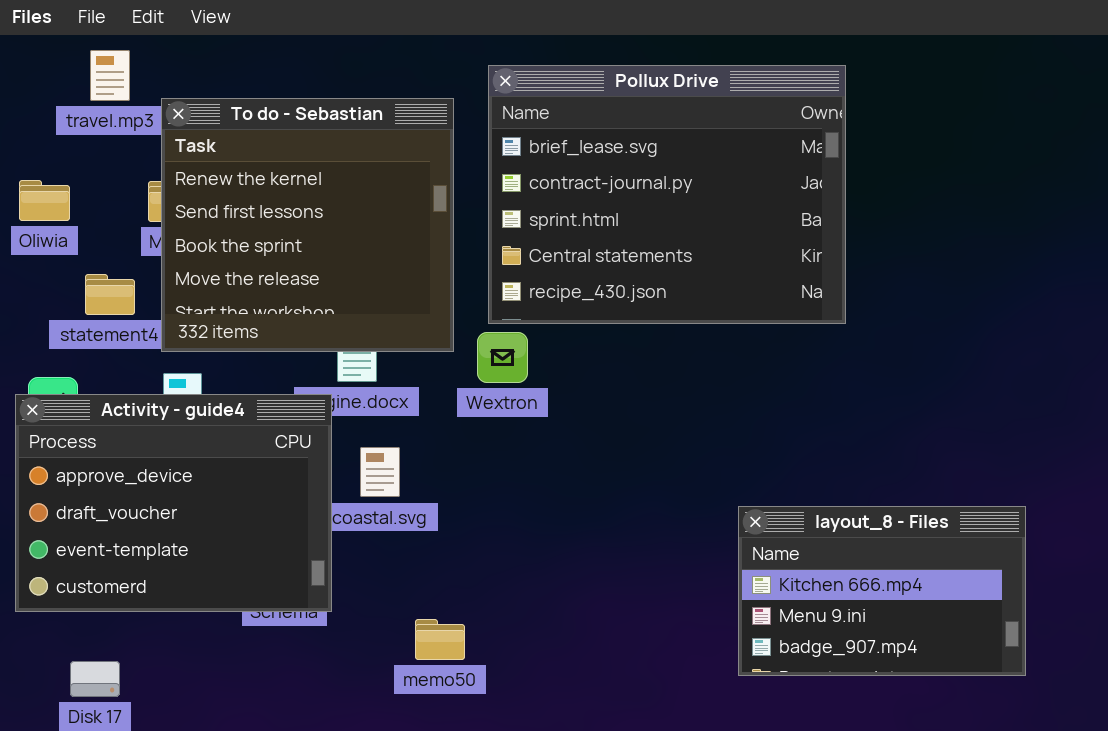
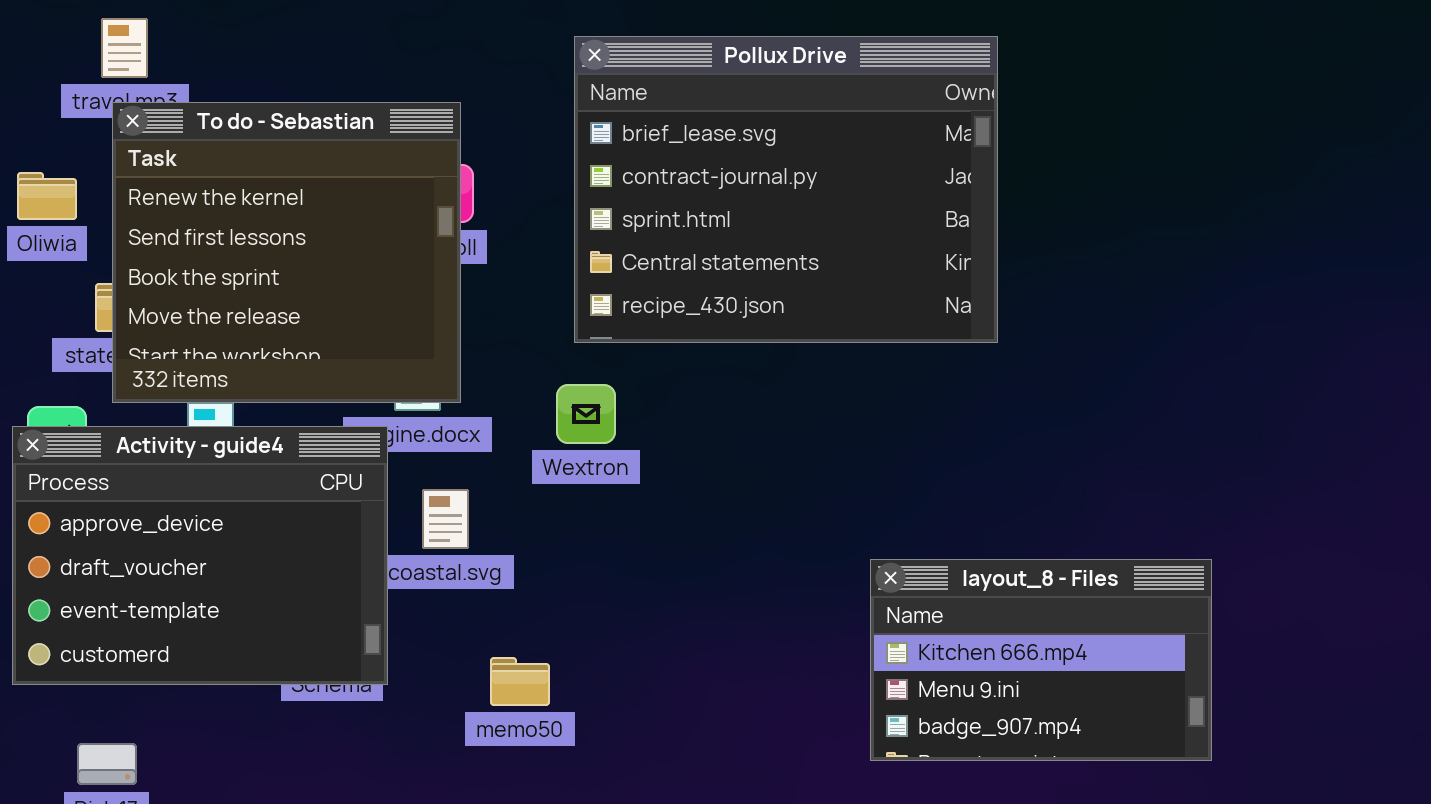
To do - Sebastian: [161,98,454,352] -> [112,102,461,403], moved
Wextron: [477,332,528,383] -> [556,384,616,444], moved
memo50: [415,619,465,660] -> [490,657,550,706], moved

